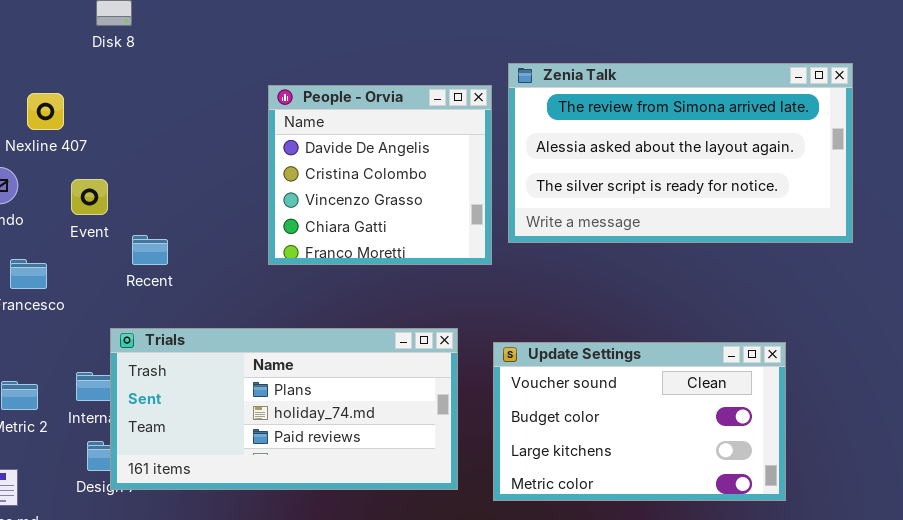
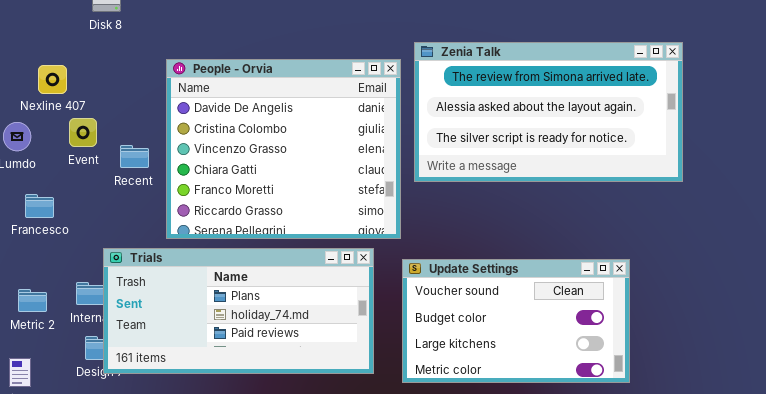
People - Orvia: [268,85,492,265] -> [166,59,401,239], resized
Event: [71,179,108,215] -> [69,118,97,147], moved
Recent: [132,235,168,265] -> [120,145,149,168], moved

